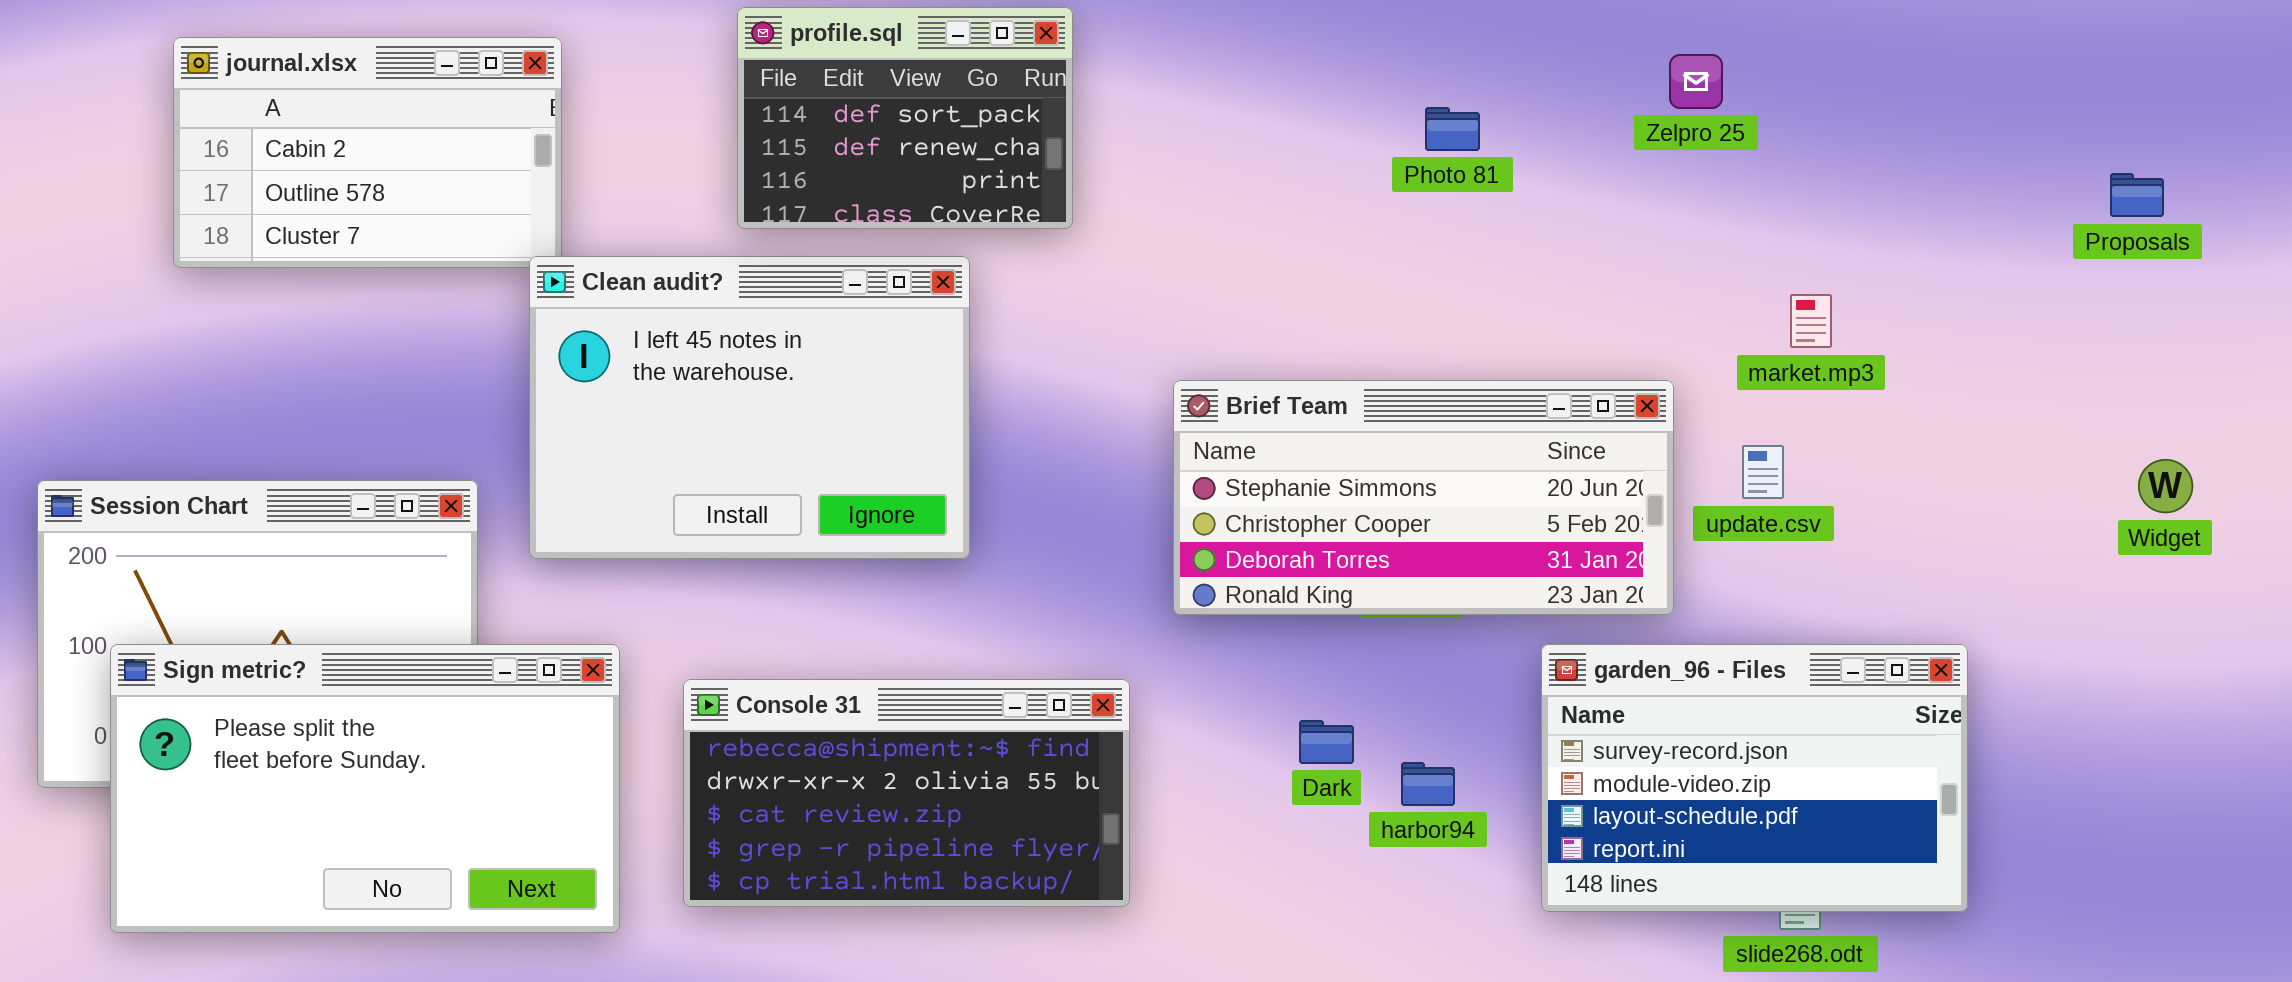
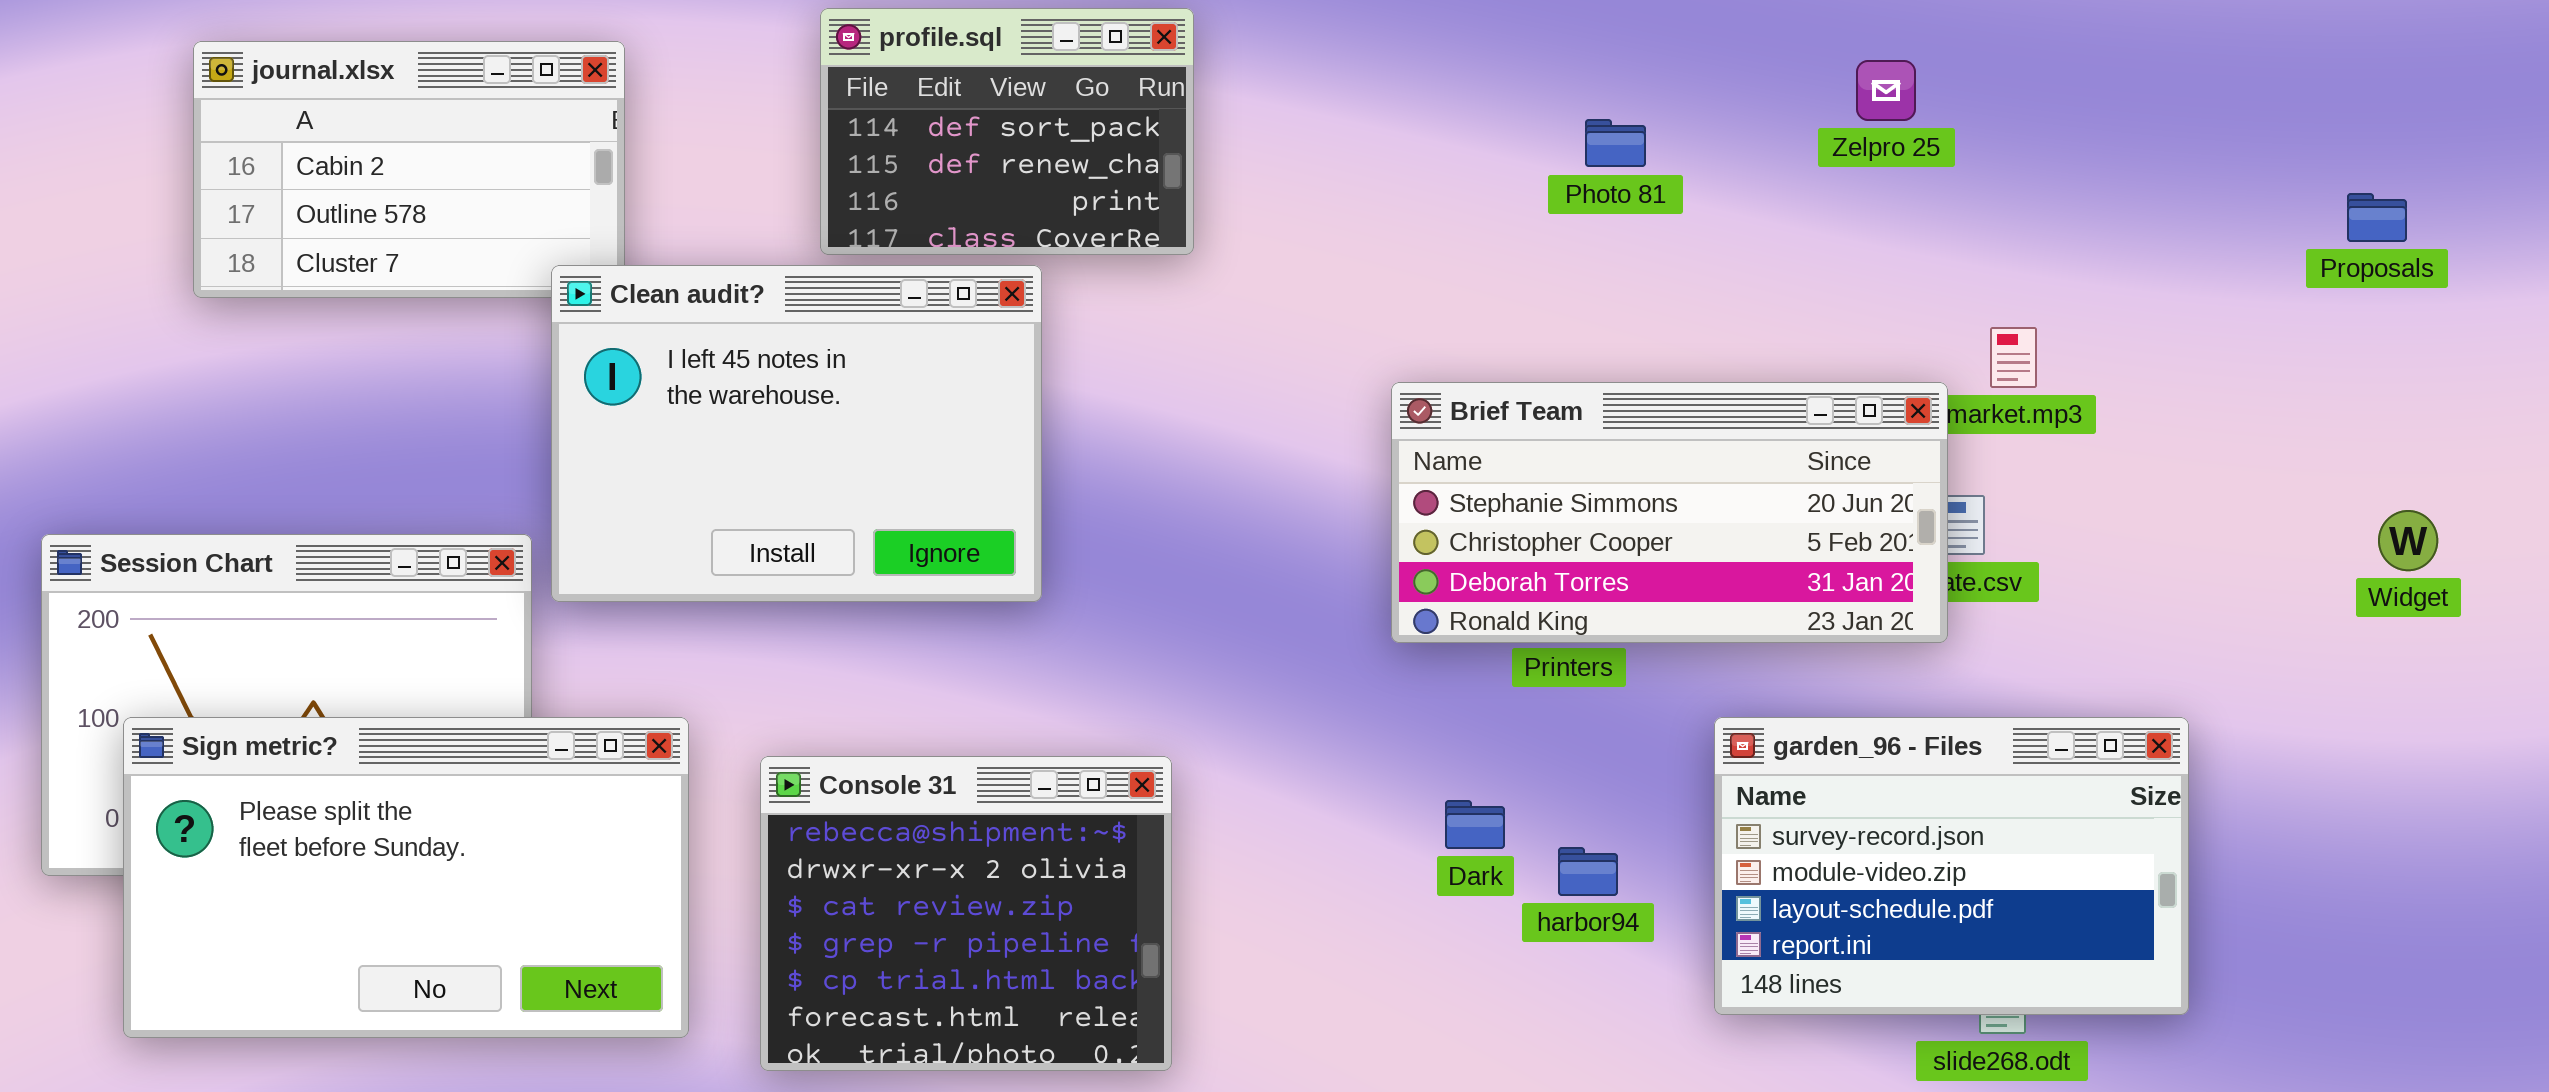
Clean audit?: [529,256,970,559] -> [551,265,1042,602], moved
Brief Team: [1173,380,1674,615] -> [1391,382,1948,643], moved
Console 31: [683,679,1130,907] -> [760,756,1172,1071], resized

